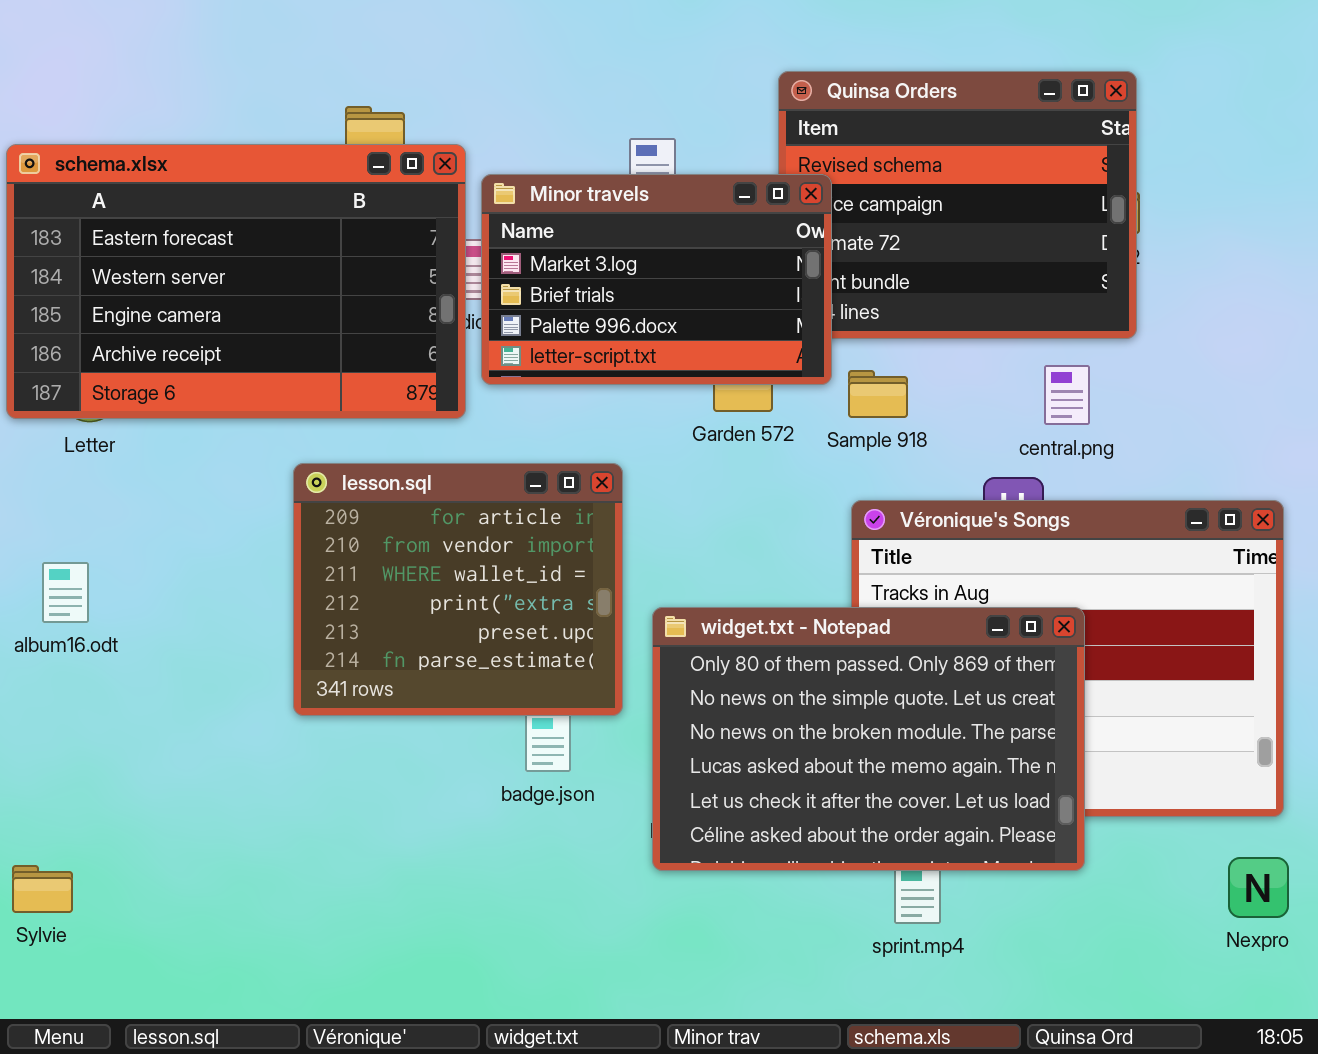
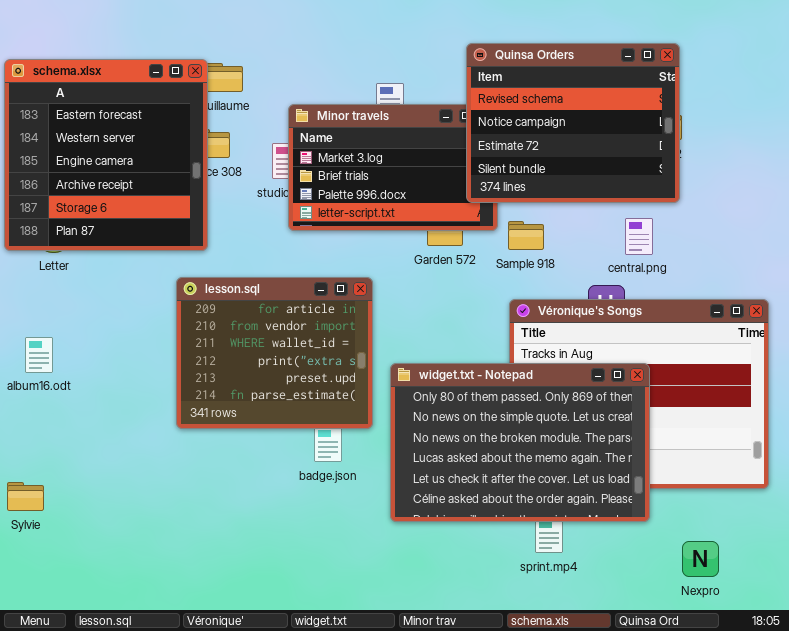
Quinsa Orders: [778,71,1137,339] -> [466,43,680,203], raised
schema.xlsx: [6,144,466,419] -> [4,59,208,251], resized
Nexpro: [1228,857,1289,918] -> [682,541,719,577], moved
Sylvie: [12,865,73,913] -> [7,482,44,511], moved

